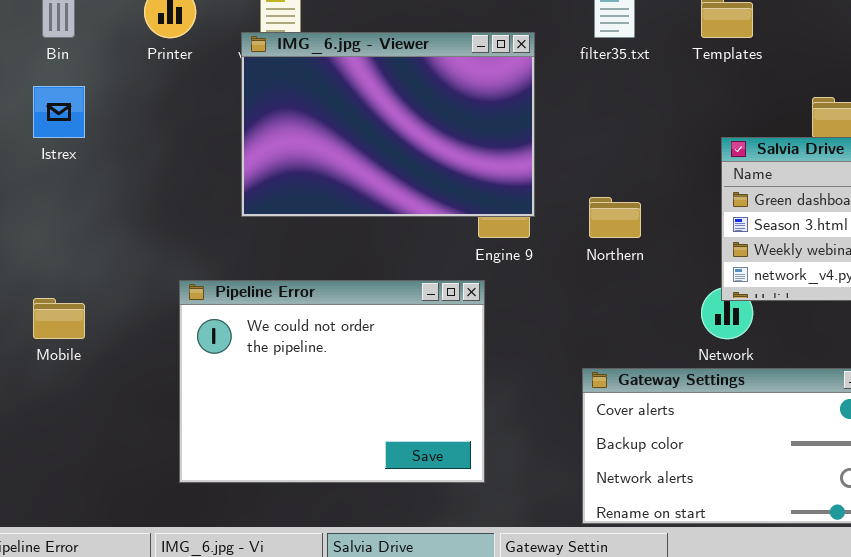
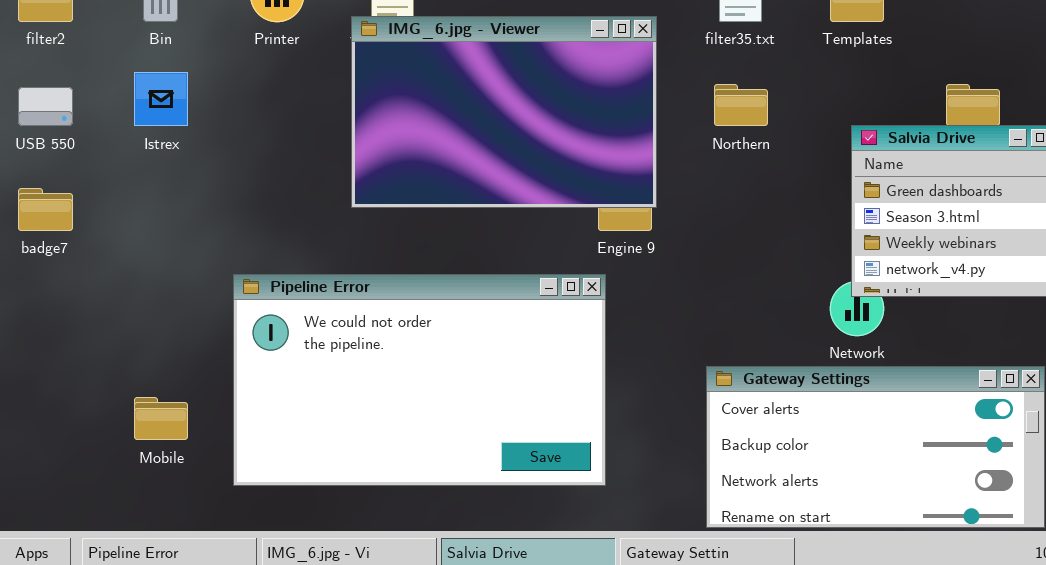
Northern: [589,197,641,238] -> [714,84,768,126], moved
Pipeline Error: [179,280,485,483] -> [233,274,606,486], resized
Mobile: [33,298,85,339] -> [134,397,188,440], moved

